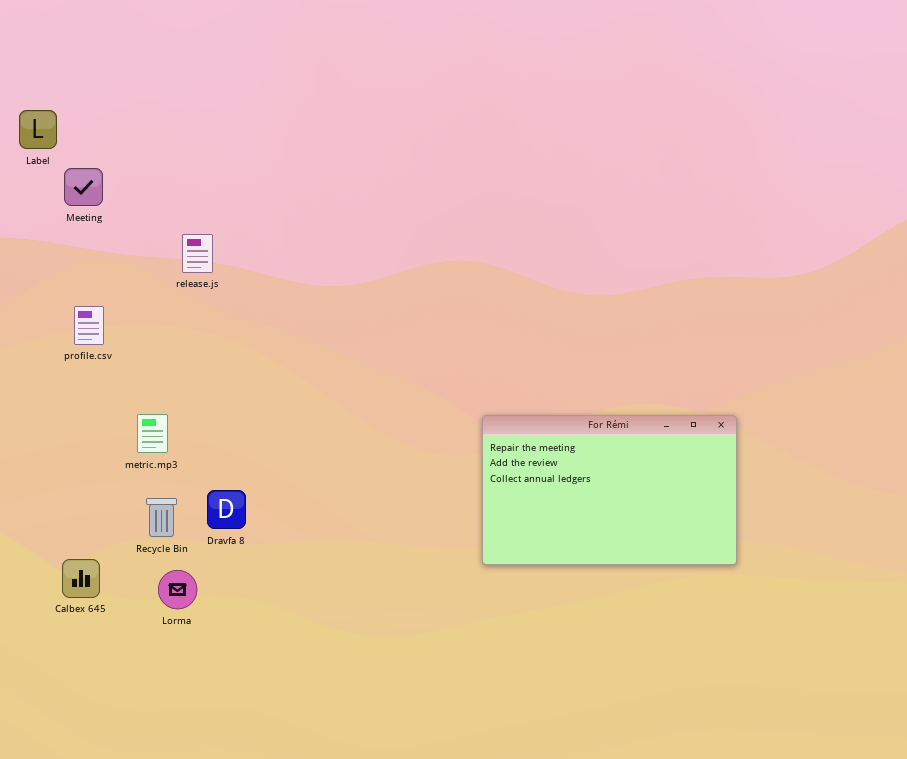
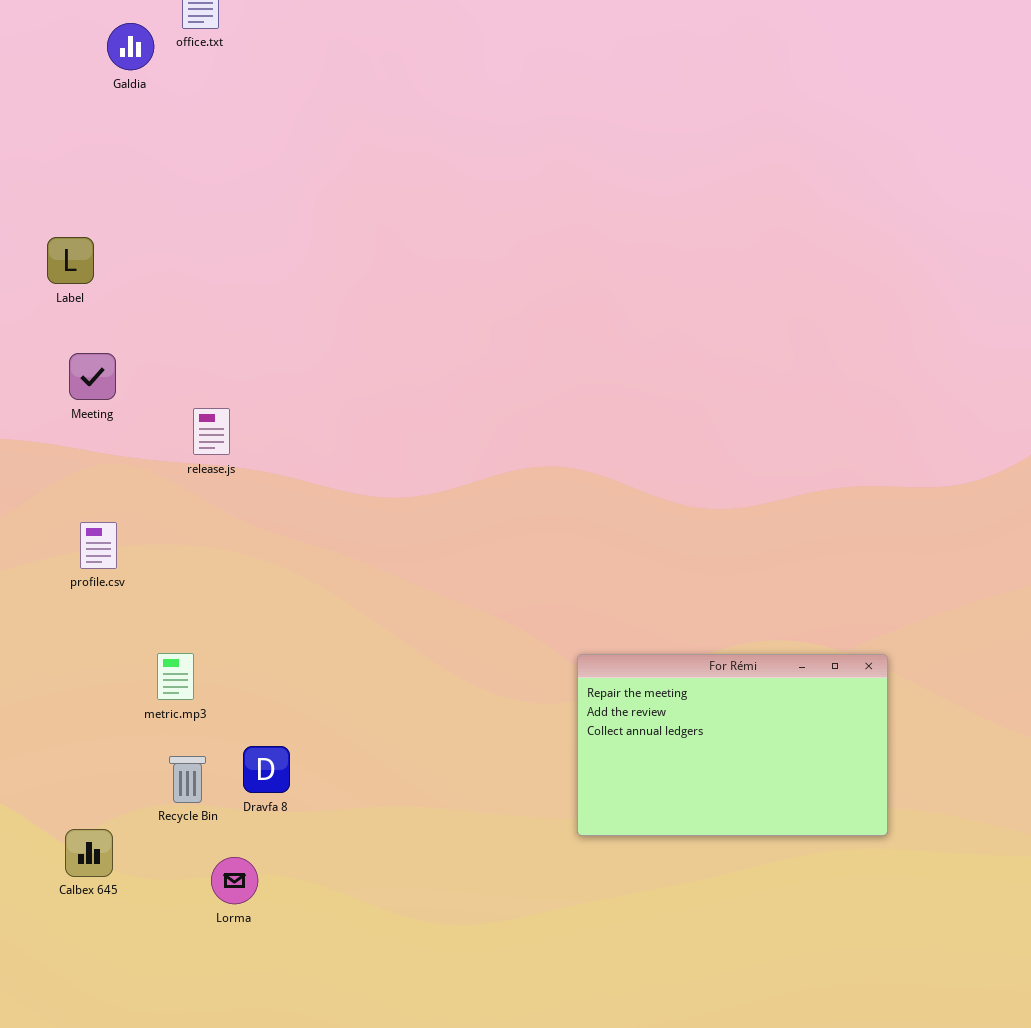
Label: [19,110,57,149] -> [47,237,94,284], moved
release.js: [182,234,213,273] -> [193,408,230,455], moved
Lorma: [158,570,197,609] -> [211,857,258,904], moved

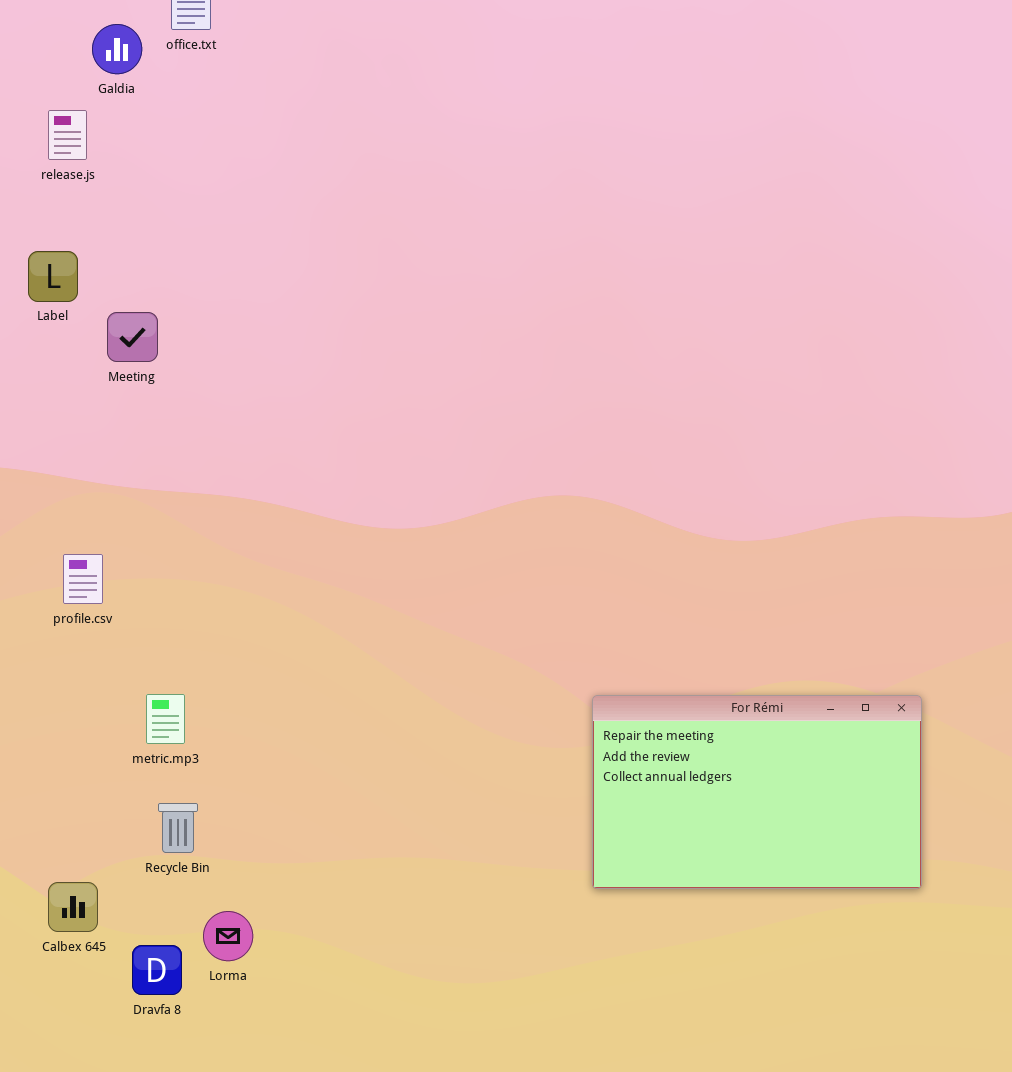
Meeting: [69,353,116,400] -> [107,312,158,362], moved
release.js: [193,408,230,455] -> [48,110,87,160], moved
Dravfa 8: [243,746,290,793] -> [132,945,182,995], moved

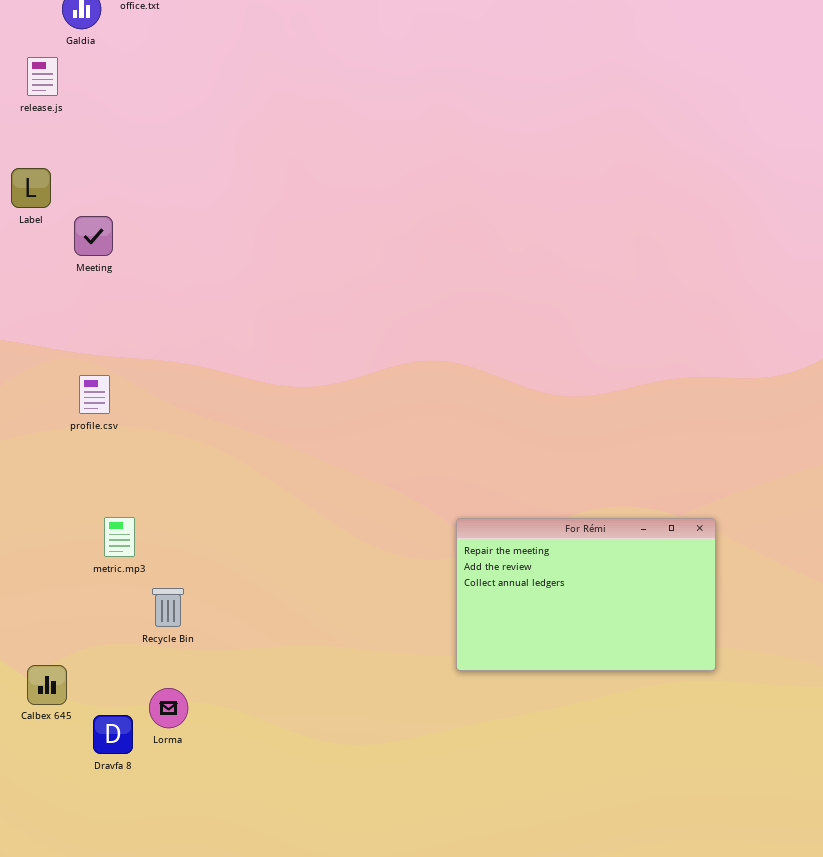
profile.csv: [63,554,103,604] -> [79,375,110,414], moved
Recycle Bin: [158,803,198,853] -> [152,588,184,627], moved

